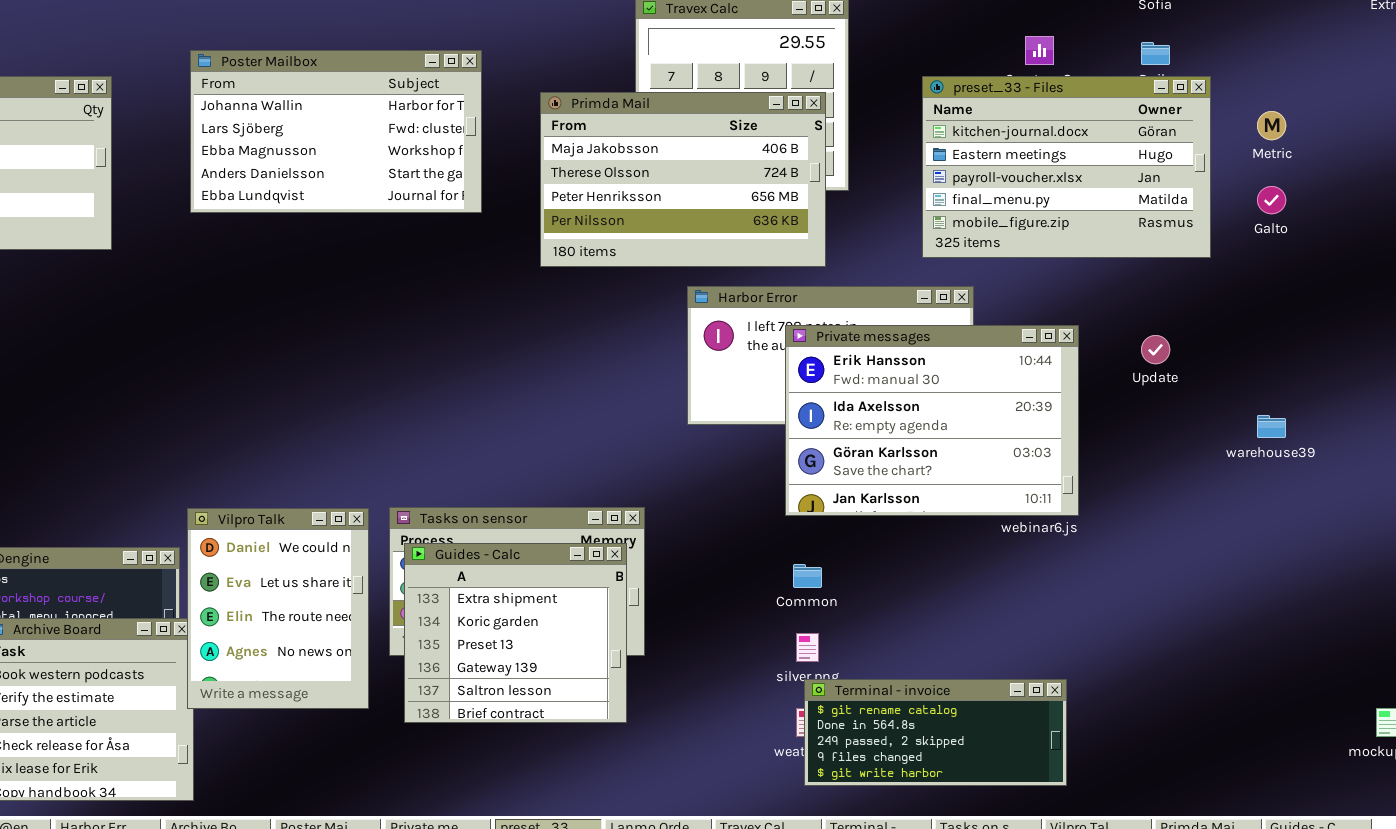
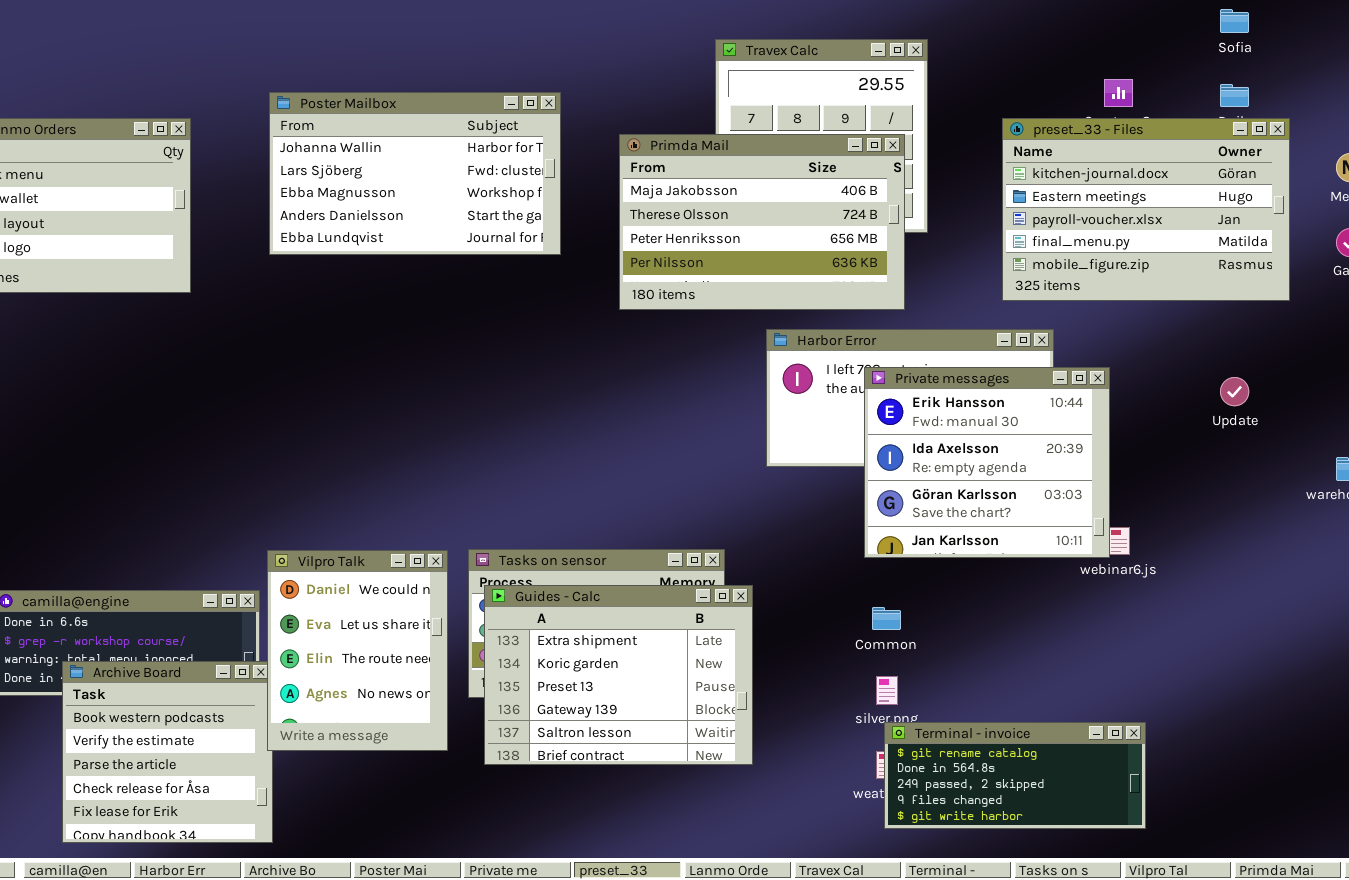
Private messages: [785,325,1079,516] -> [864,367,1110,558], resized
Guides - Calc: [404,543,627,723] -> [484,585,753,765], resized

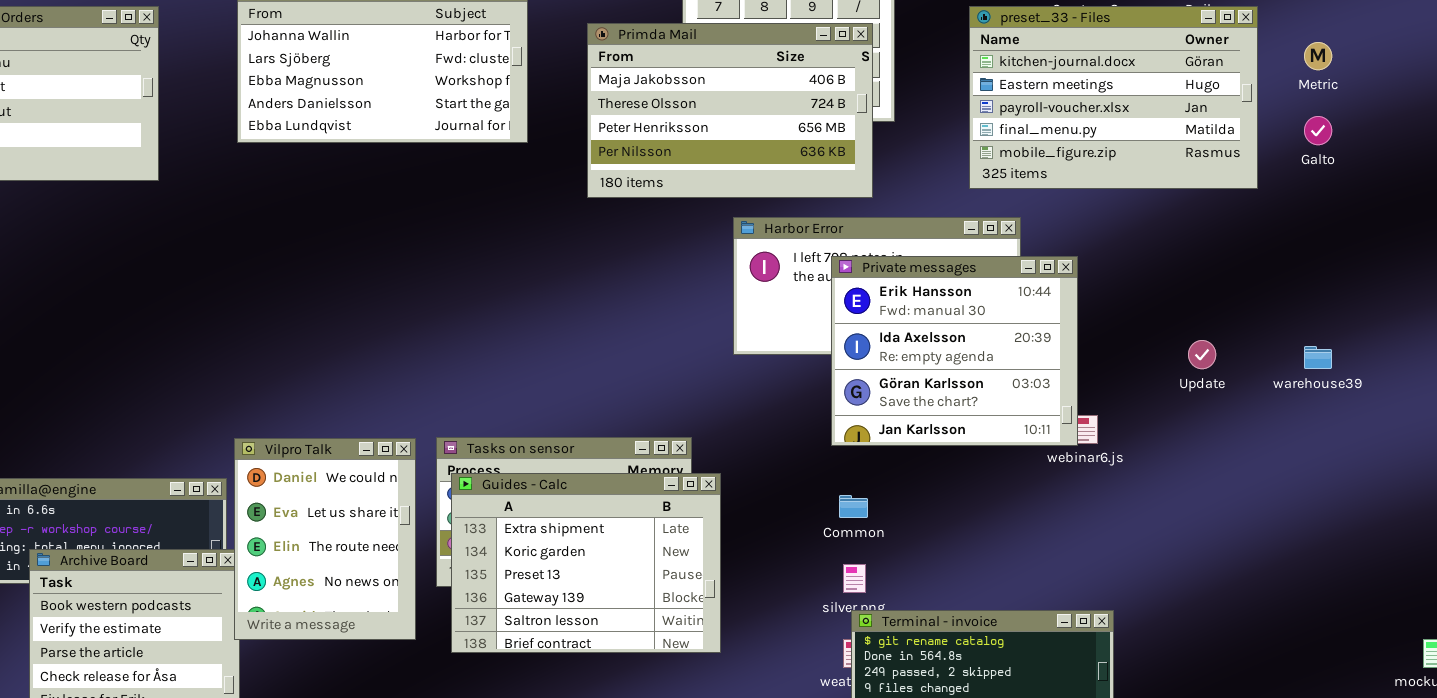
Update: [1220,377,1249,406] -> [1188,340,1216,369], moved

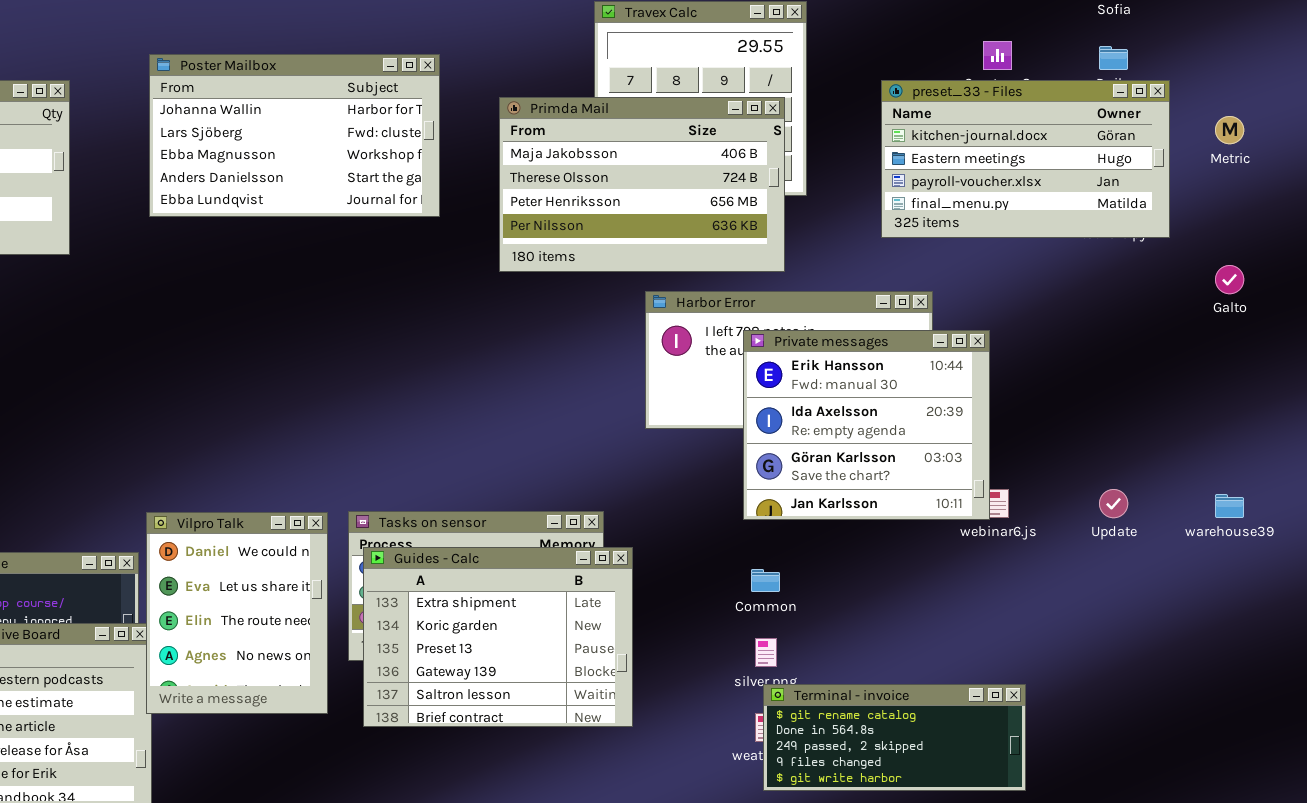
preset_33 - Files: [969,6,1258,189] -> [881,80,1170,238], resized
Galto: [1304,116,1332,145] -> [1215,265,1244,294], moved
Update: [1188,340,1216,369] -> [1099,489,1128,518], moved
warehouse39: [1304,346,1332,369] -> [1215,494,1244,518], moved

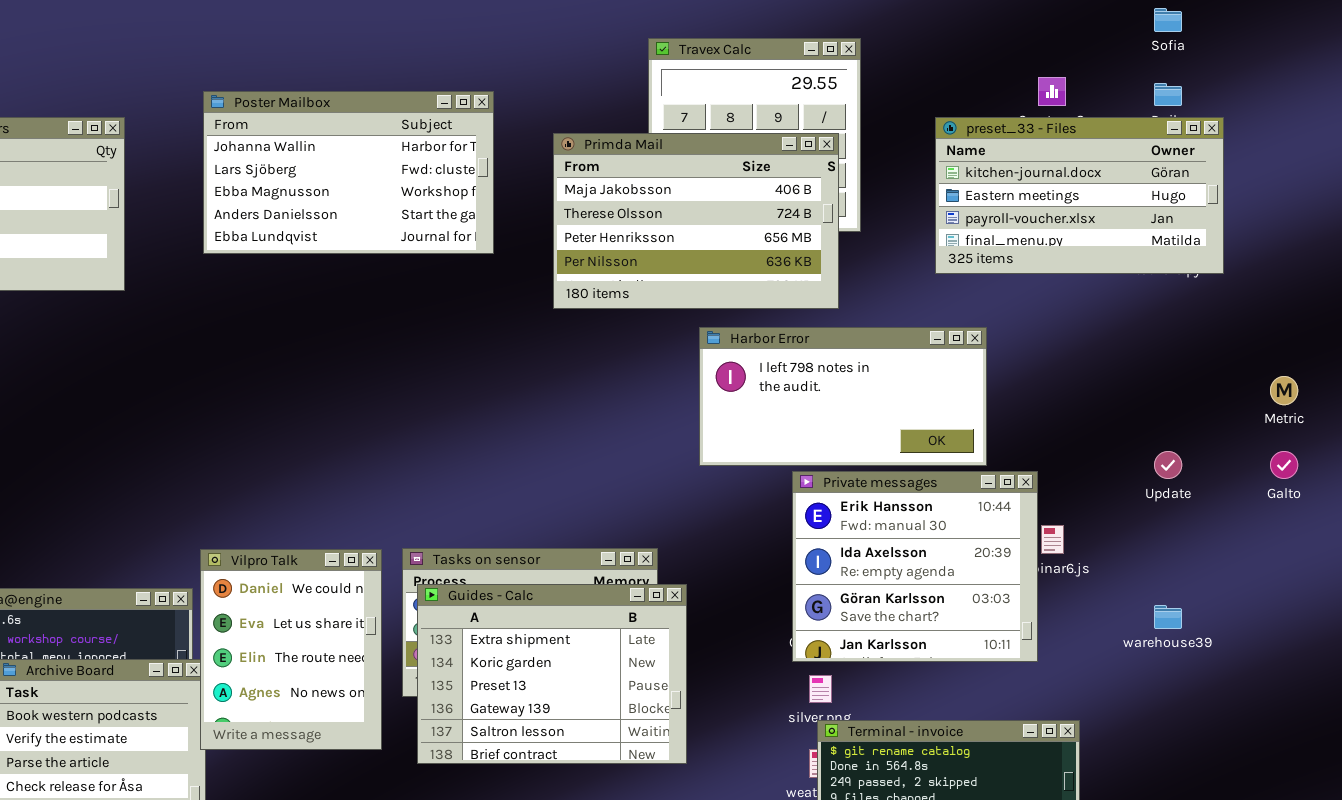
Metric: [1215,116,1244,144] -> [1270,376,1298,405], moved
Galto: [1215,265,1244,294] -> [1270,451,1298,479], moved
Private messages: [743,330,990,520] -> [792,471,1038,662], moved
Update: [1099,489,1128,518] -> [1154,451,1182,479], moved
warehouse39: [1215,494,1244,518] -> [1154,605,1182,629], moved

